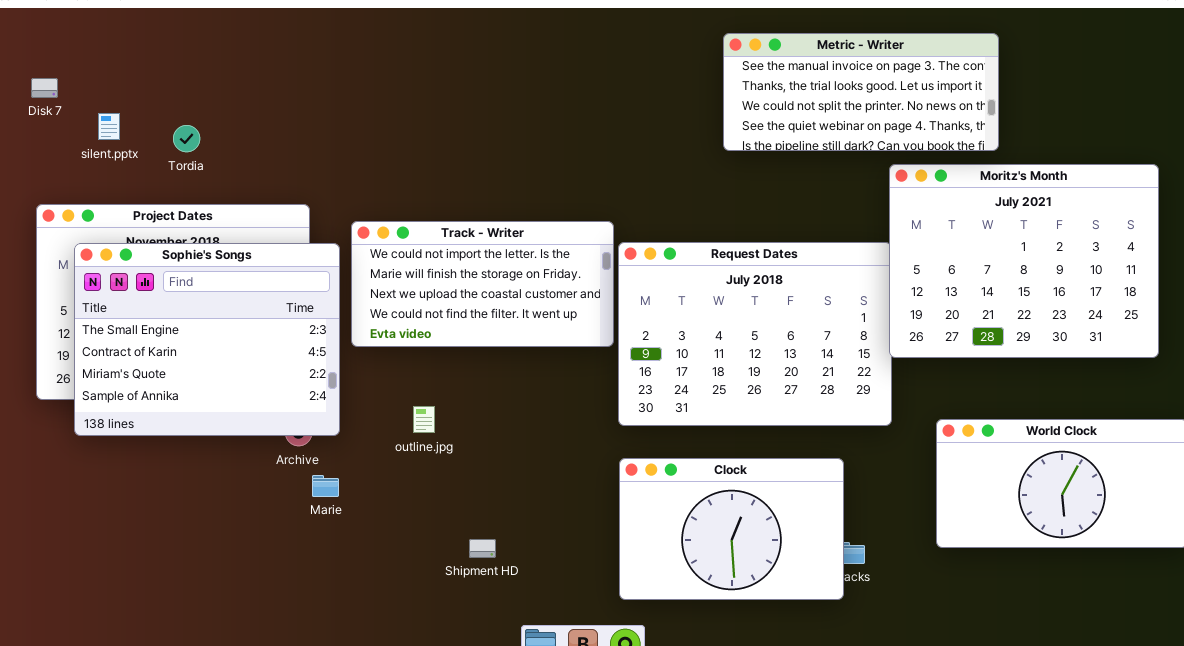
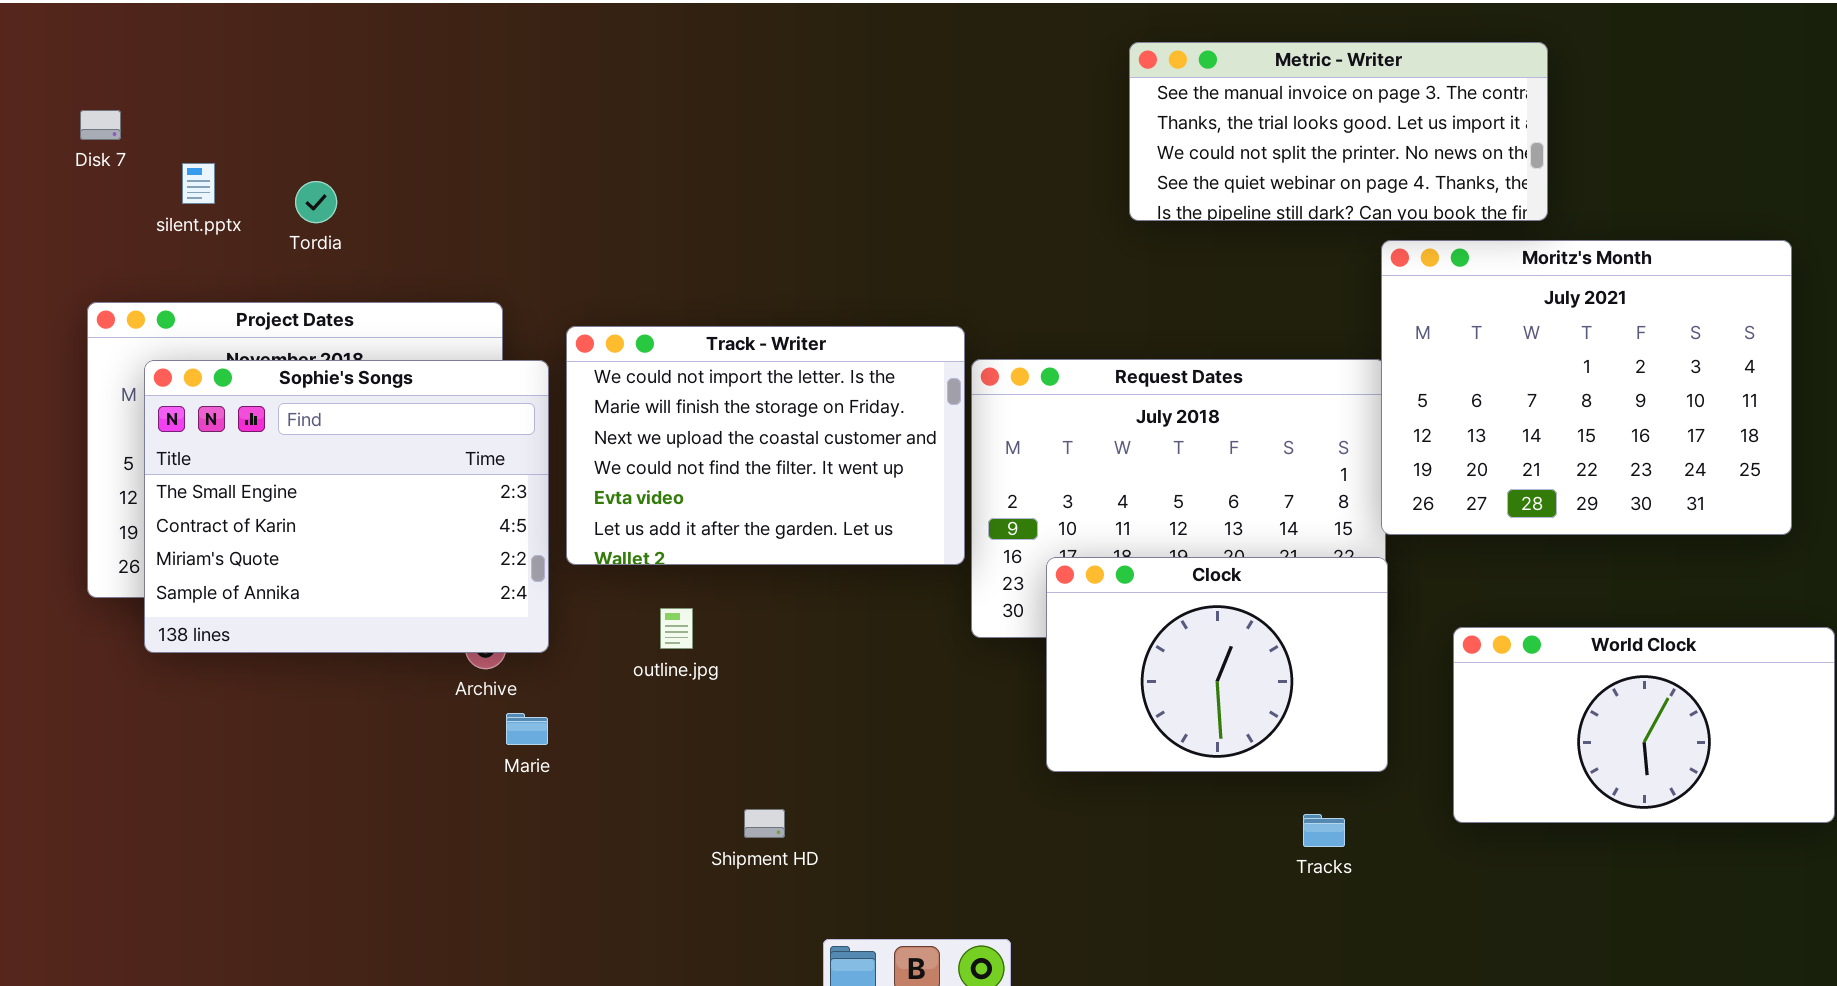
Track - Writer: [351,221,614,347] -> [566,326,965,565], resized
Clock: [619,458,844,600] -> [1046,557,1388,772], moved

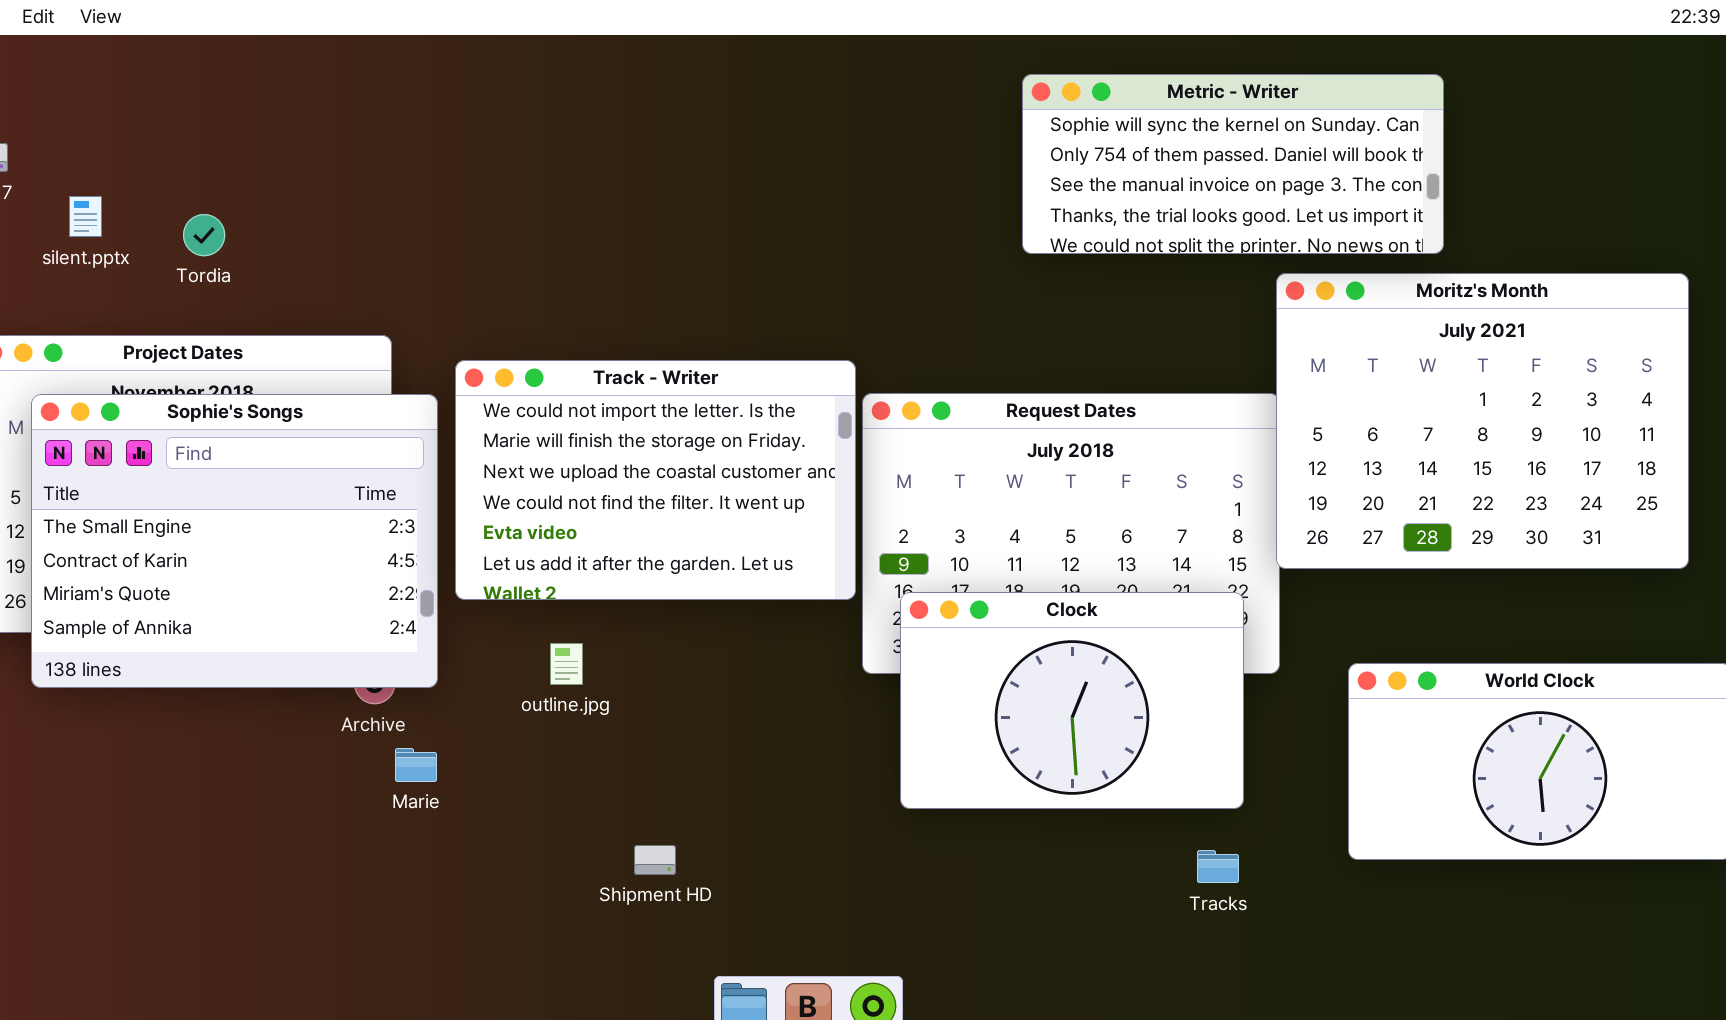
Metric - Writer: [1129,42,1548,221] -> [1022,74,1444,254], scrolled up 2 rows
Clock: [1046,557,1388,772] -> [900,592,1244,809], moved

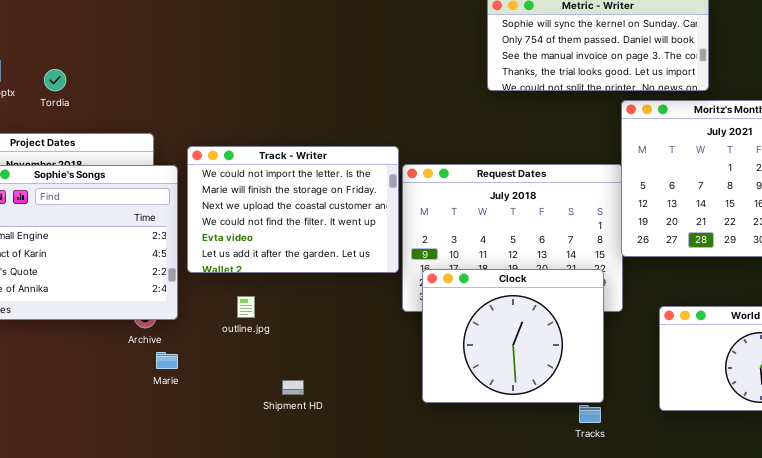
Clock: [900,592,1244,809] -> [422,269,604,403], resized
Shipment HD: [634,845,676,875] -> [282,380,304,395], moved

